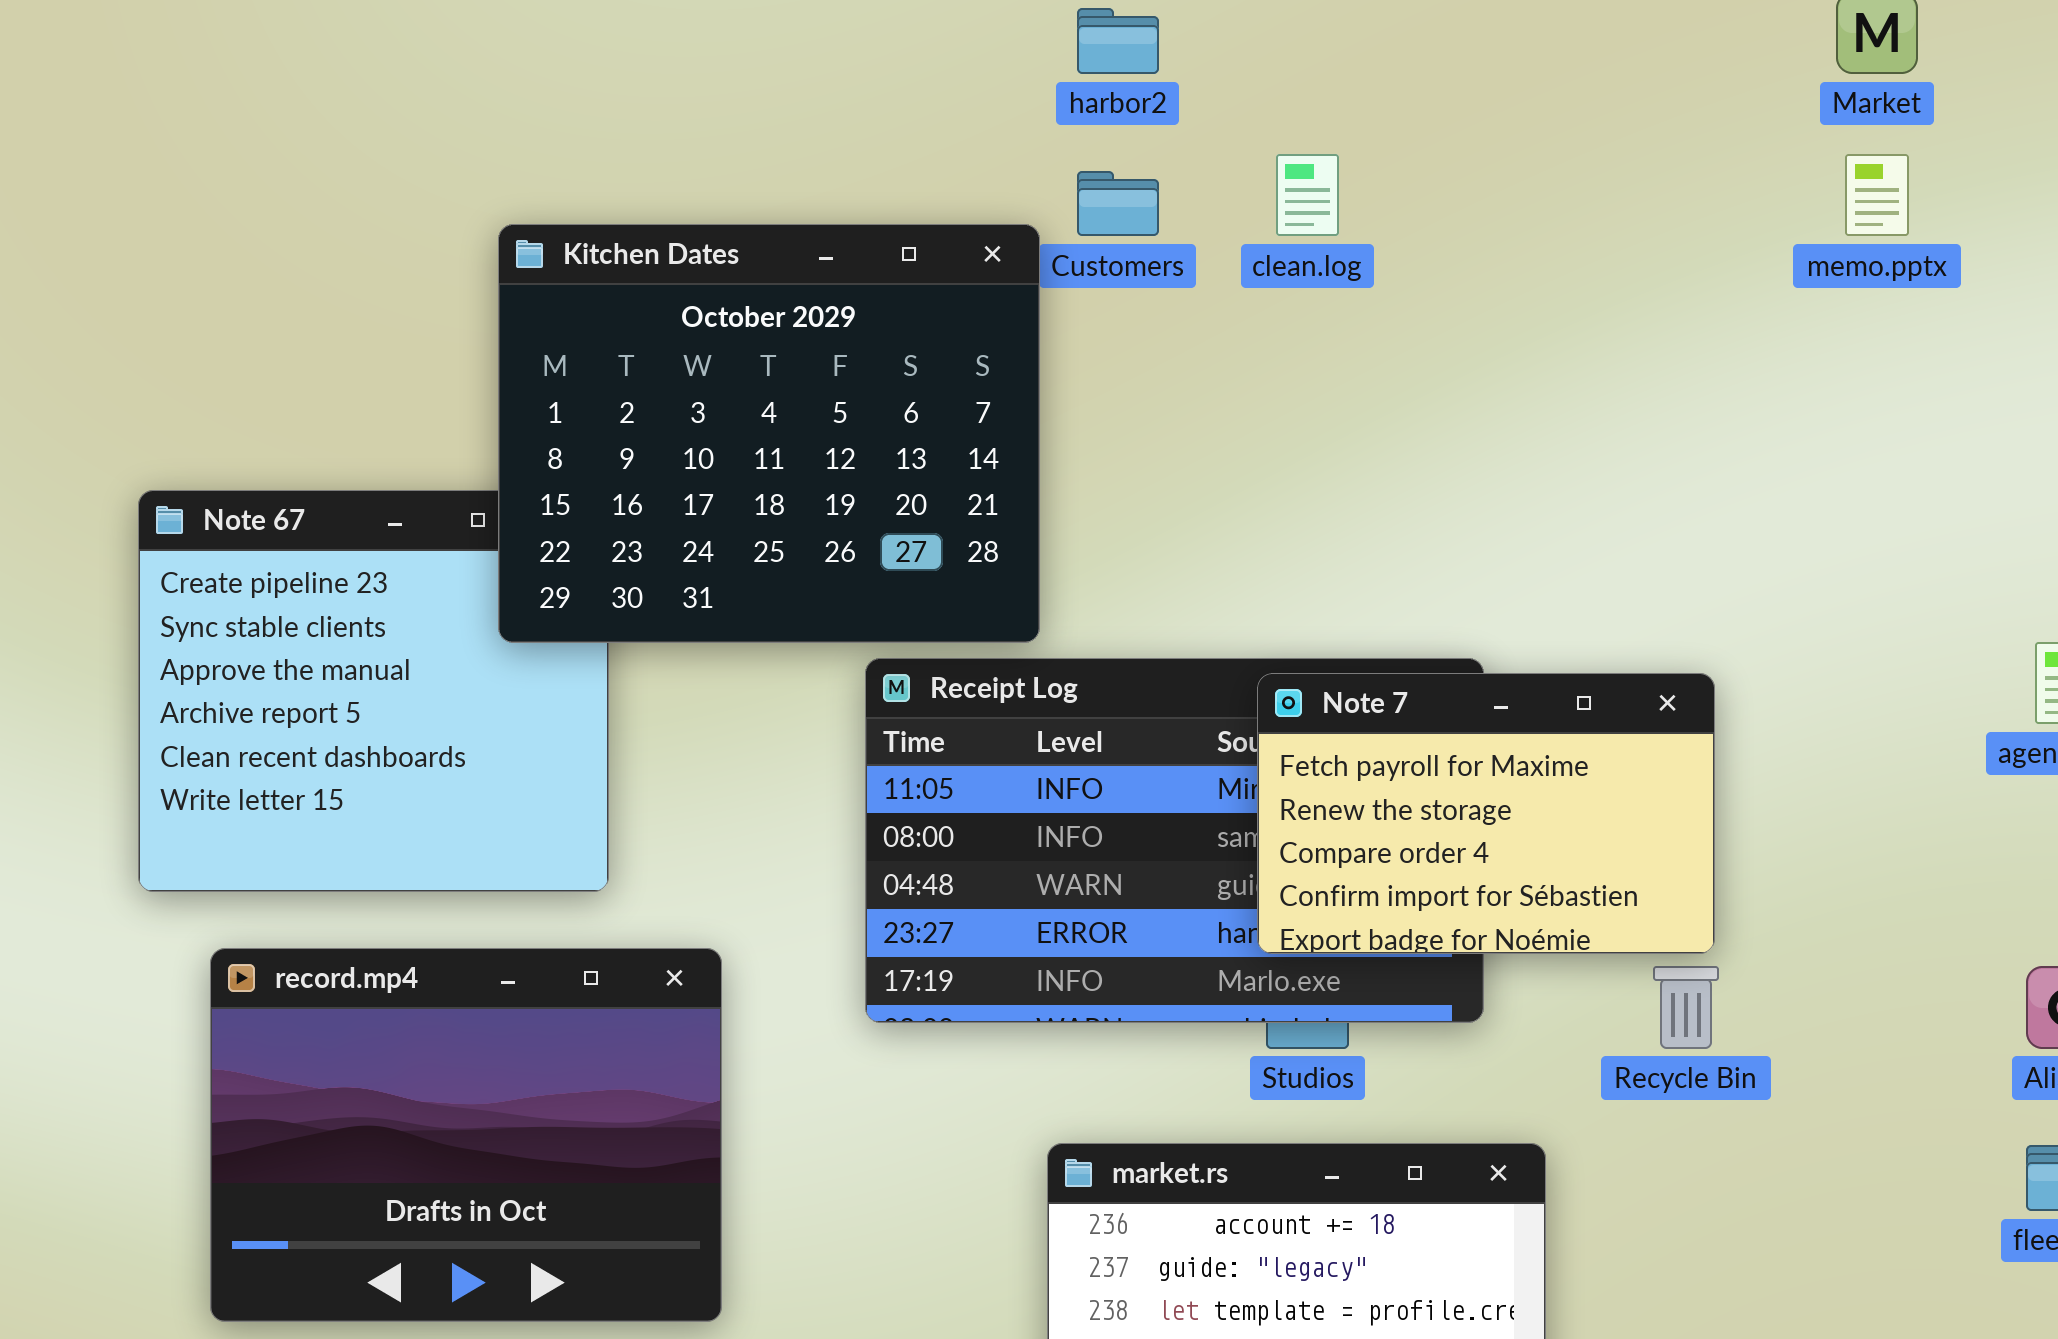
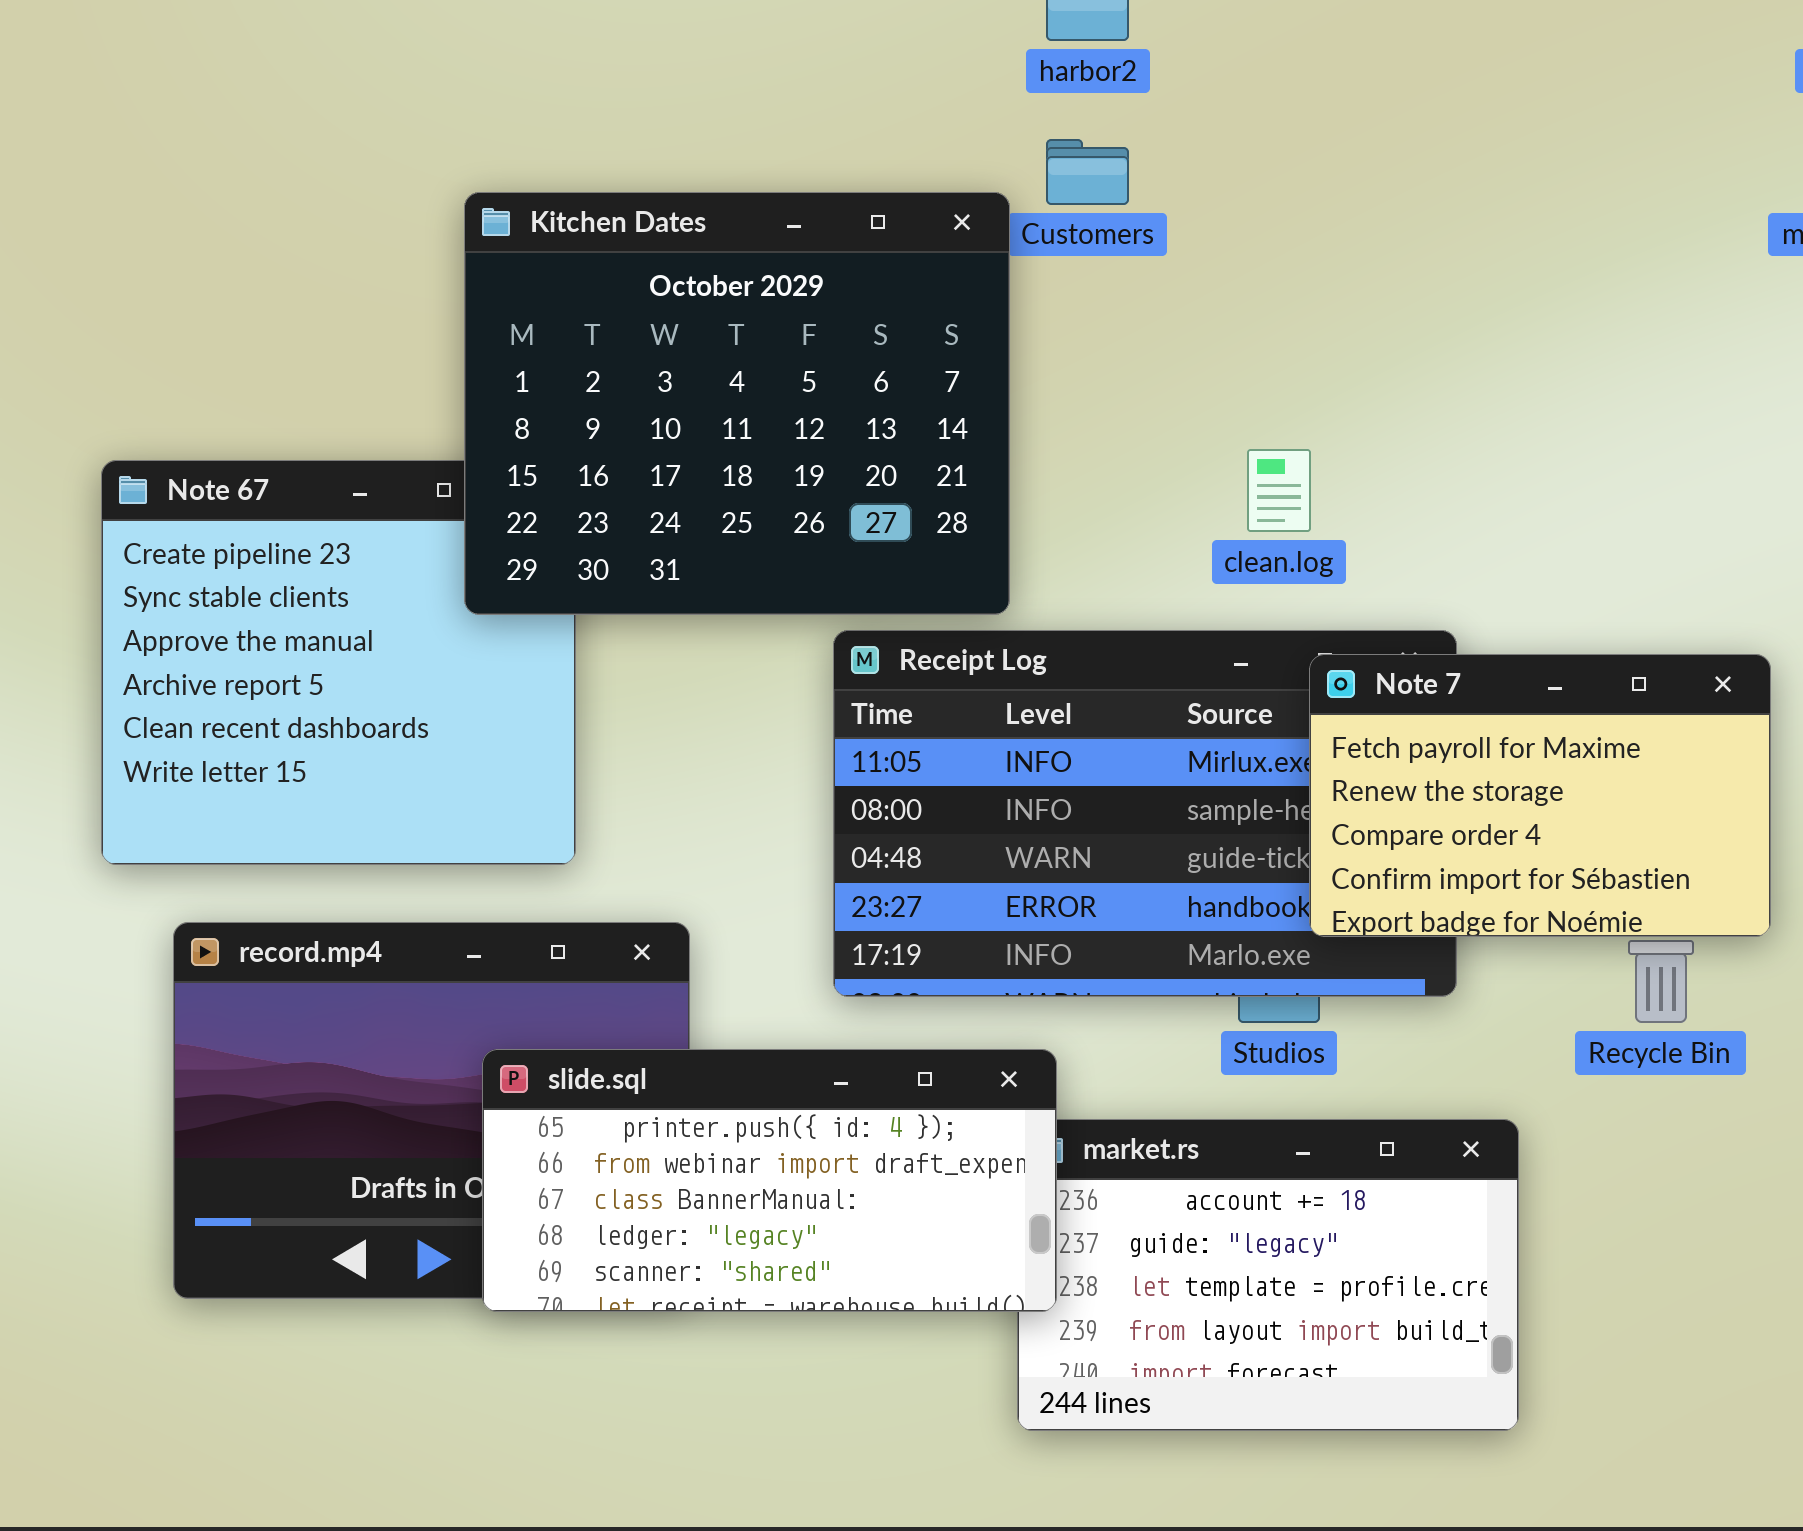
clean.log: [1276,154,1339,236] -> [1247,449,1311,532], moved
Note 7: [1257,673,1715,954] -> [1309,654,1771,937], moved
slide.sql: none -> [482,1049,1057,1312], opened

